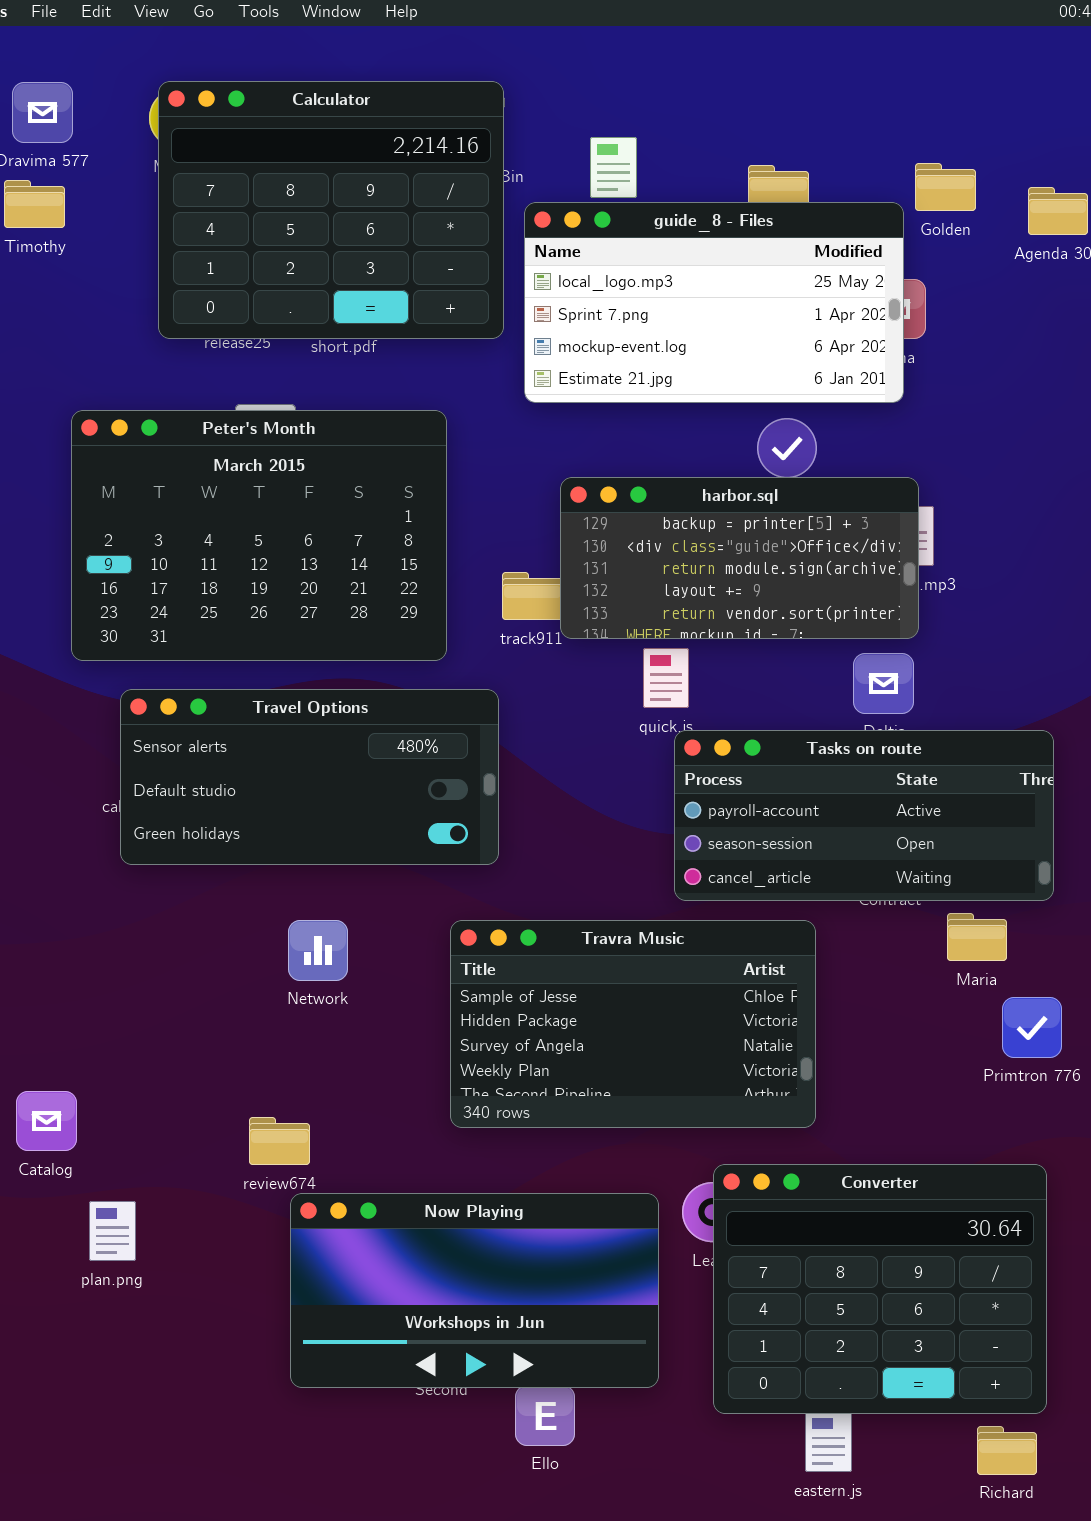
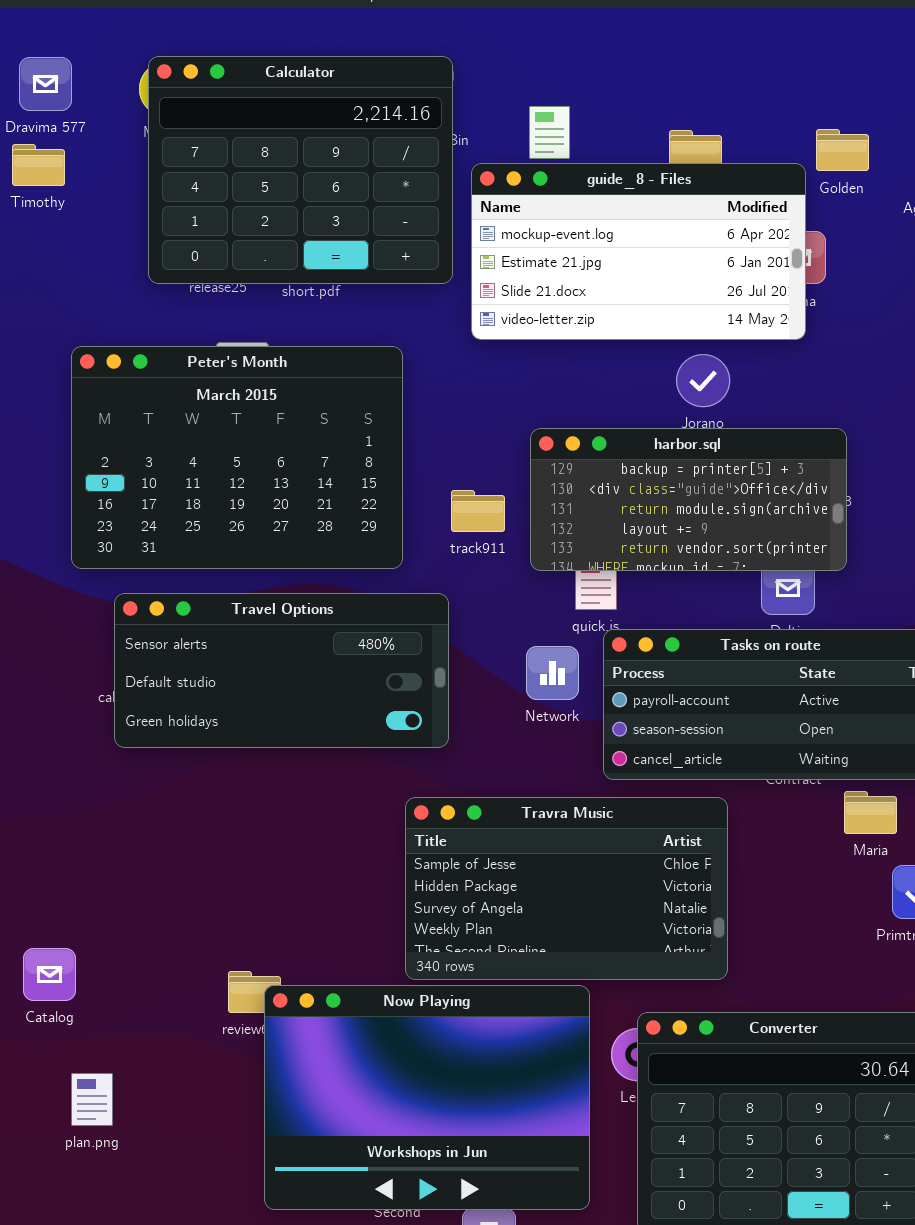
guide_8 - Files: [524,202,904,403] -> [471,163,806,340], scrolled down 2 rows
harbor.sql: [560,477,919,639] -> [530,428,847,571], moved
Network: [288,920,348,981] -> [526,646,579,700], moved
Now Playing: [290,1193,659,1388] -> [264,985,590,1210], resized
plan.png: [89,1201,136,1261] -> [71,1073,113,1126], moved

